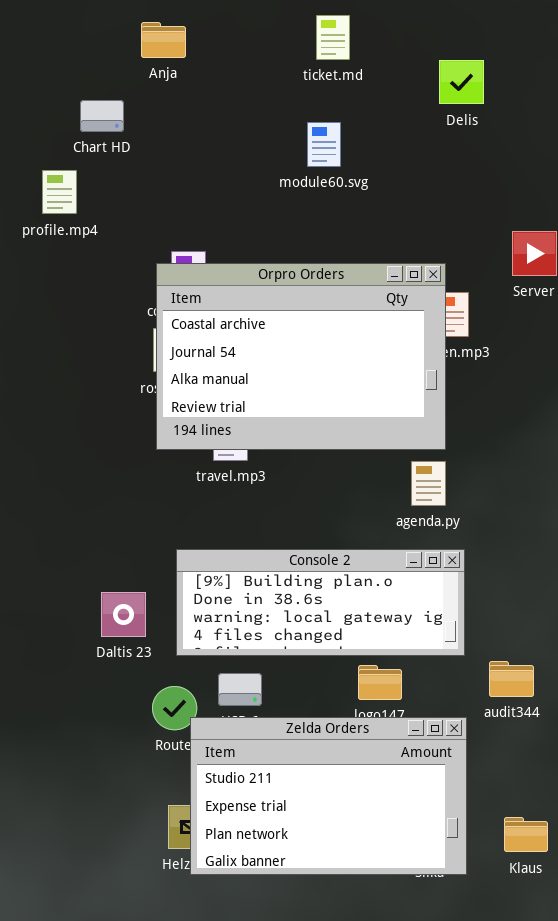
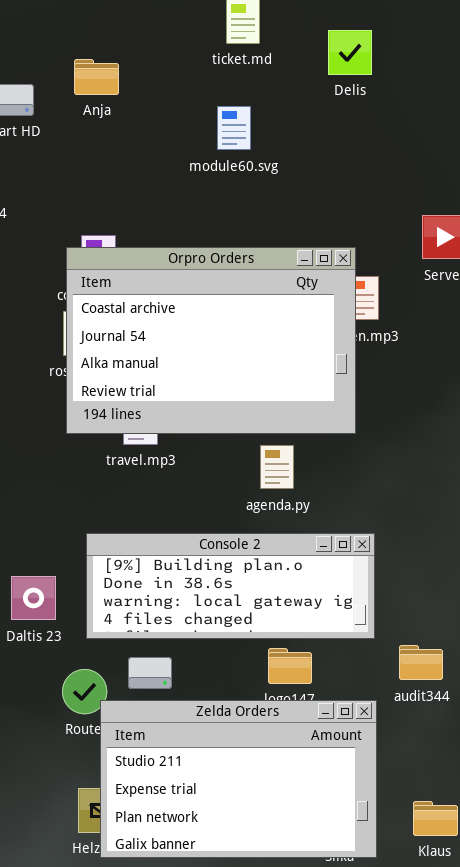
Anja: [141,22,186,58] -> [74,59,119,95], moved
Delis: [439,60,484,104] -> [328,30,372,75], moved
agenda.py: [411,461,446,506] -> [260,445,294,489], moved

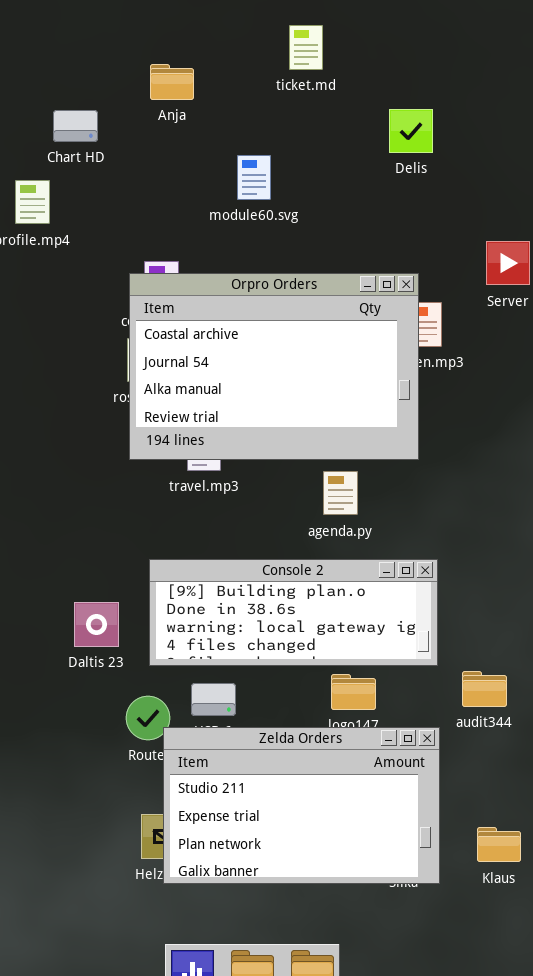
Delis: [328,30,372,75] -> [389,109,433,153], moved
Anja: [74,59,119,95] -> [150,64,194,100], moved
module60.svg: [217,106,251,150] -> [237,155,271,200], moved

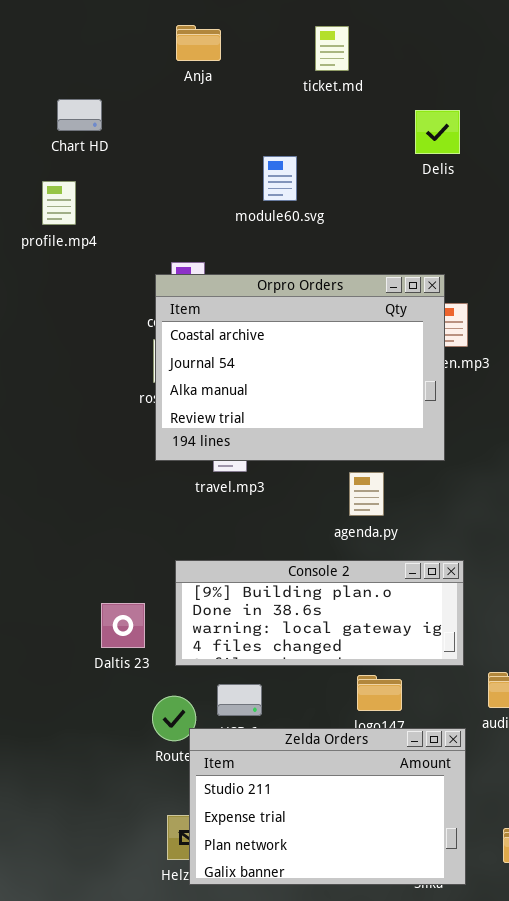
Anja: [150,64,194,100] -> [176,25,221,61], moved
Chart HD: [53,110,98,142] -> [57,99,102,131], moved

